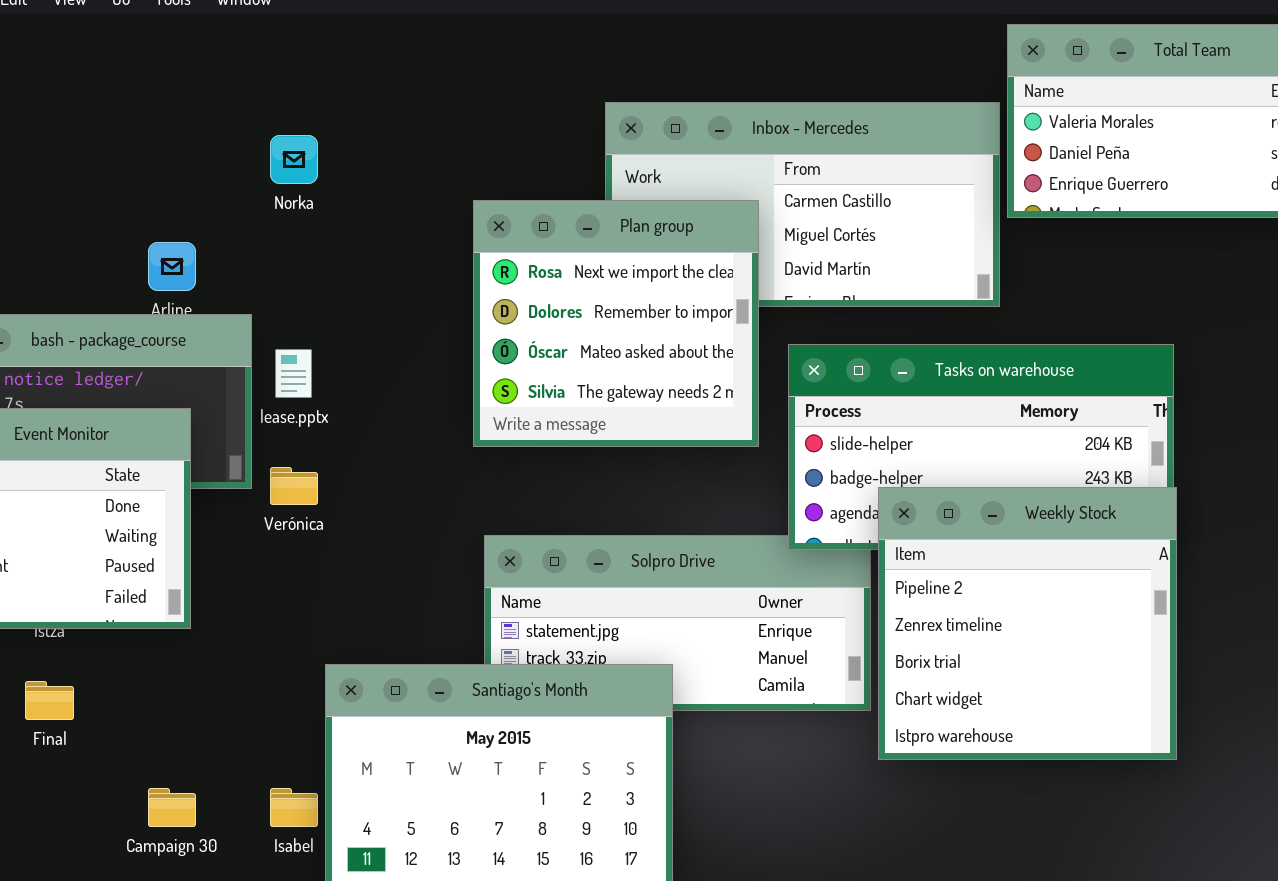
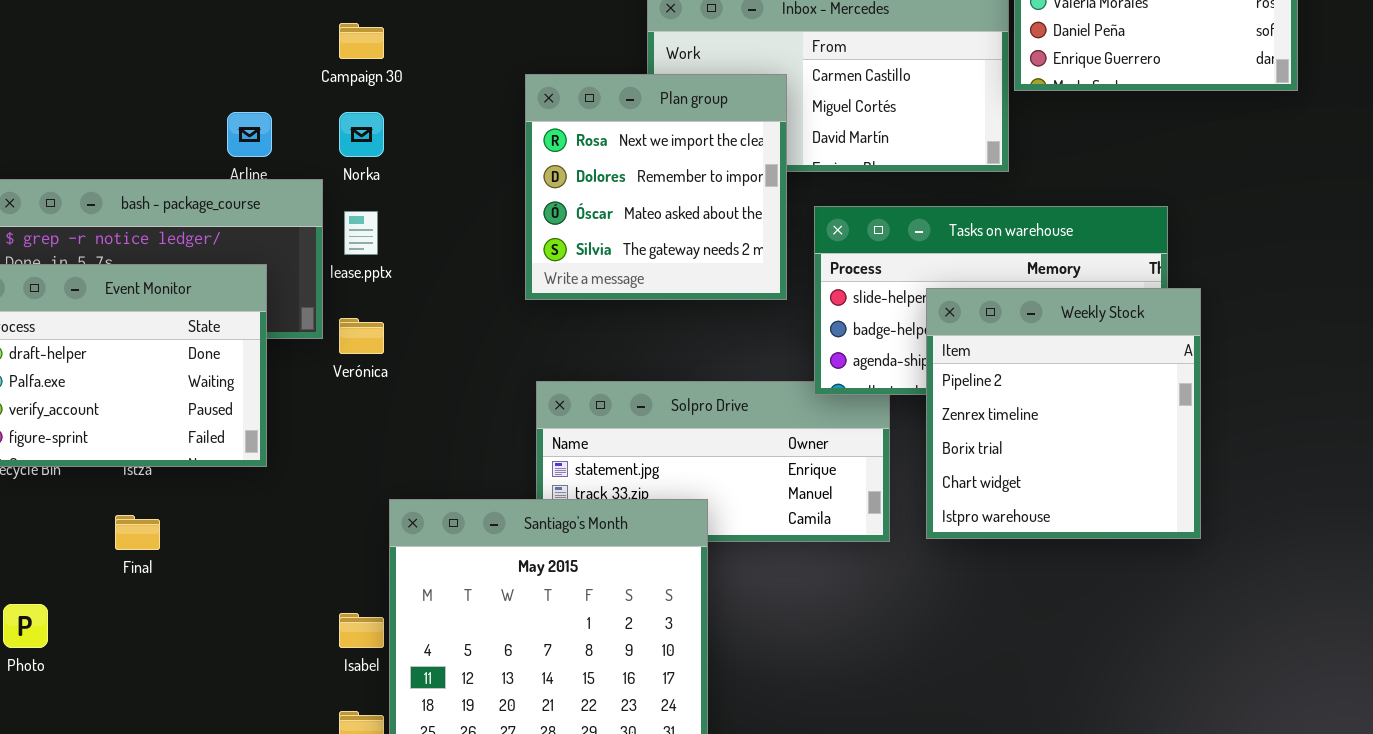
Norka: [270,135,318,184] -> [339,112,384,157], moved
Weekly Stock: [878,487,1177,760] -> [926,288,1201,539], moved
Campaign 30: [148,788,196,827] -> [339,23,384,59], moved

